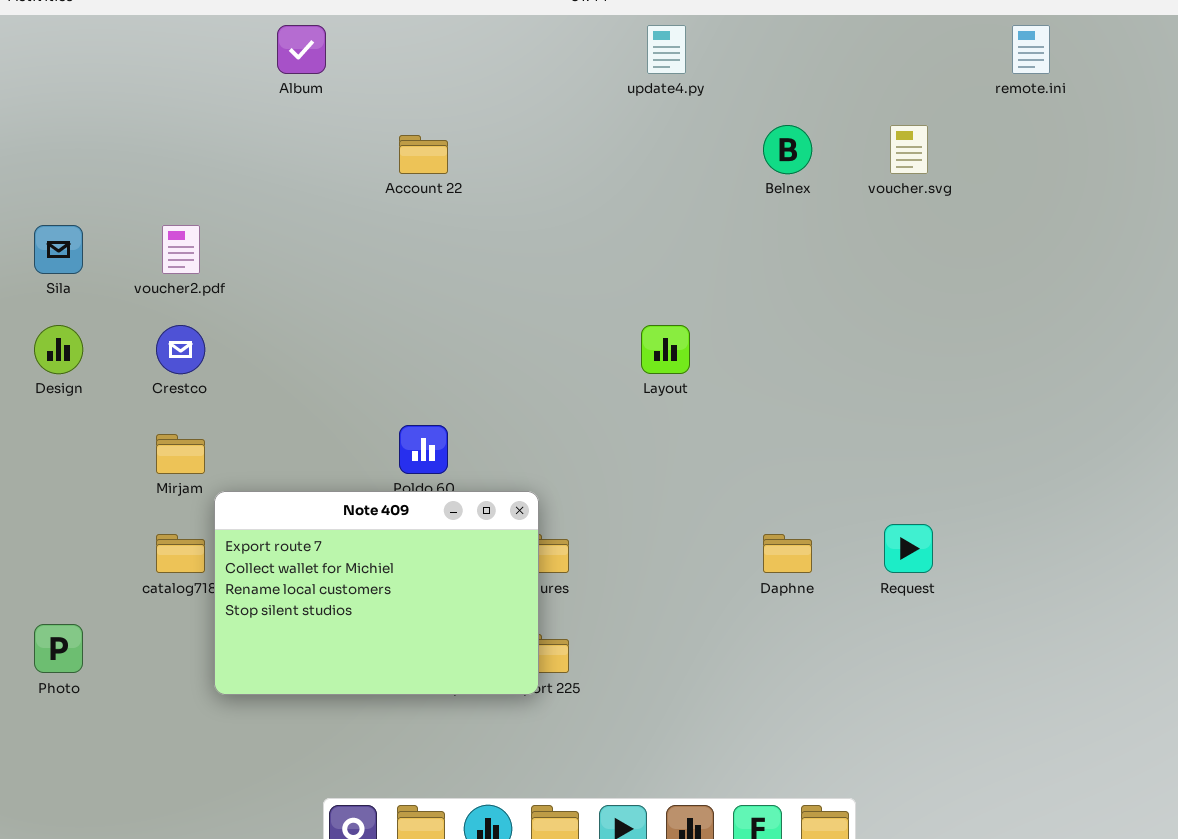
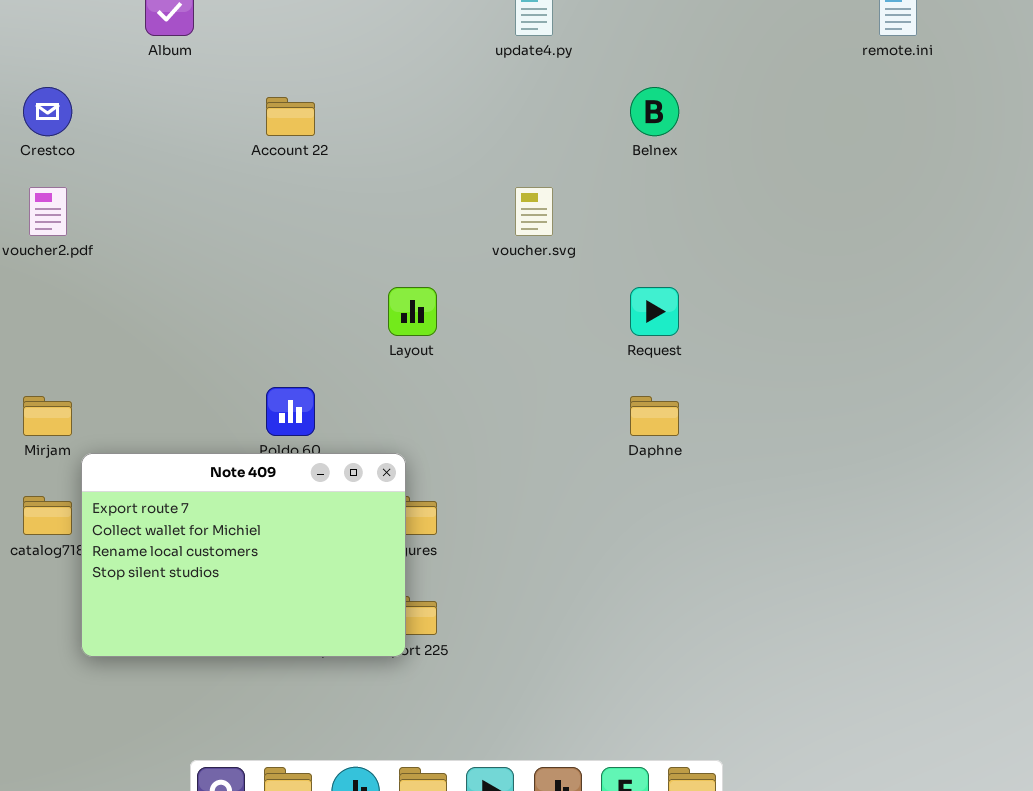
voucher.svg: [890,125,928,174] -> [515,187,553,236], moved
Crestco: [156,325,205,374] -> [23,87,72,136], moved
Layout: [641,325,690,374] -> [388,287,437,336], moved
Request: [884,524,933,573] -> [630,287,679,336], moved
Daphne: [763,534,812,573] -> [630,396,679,436], moved

